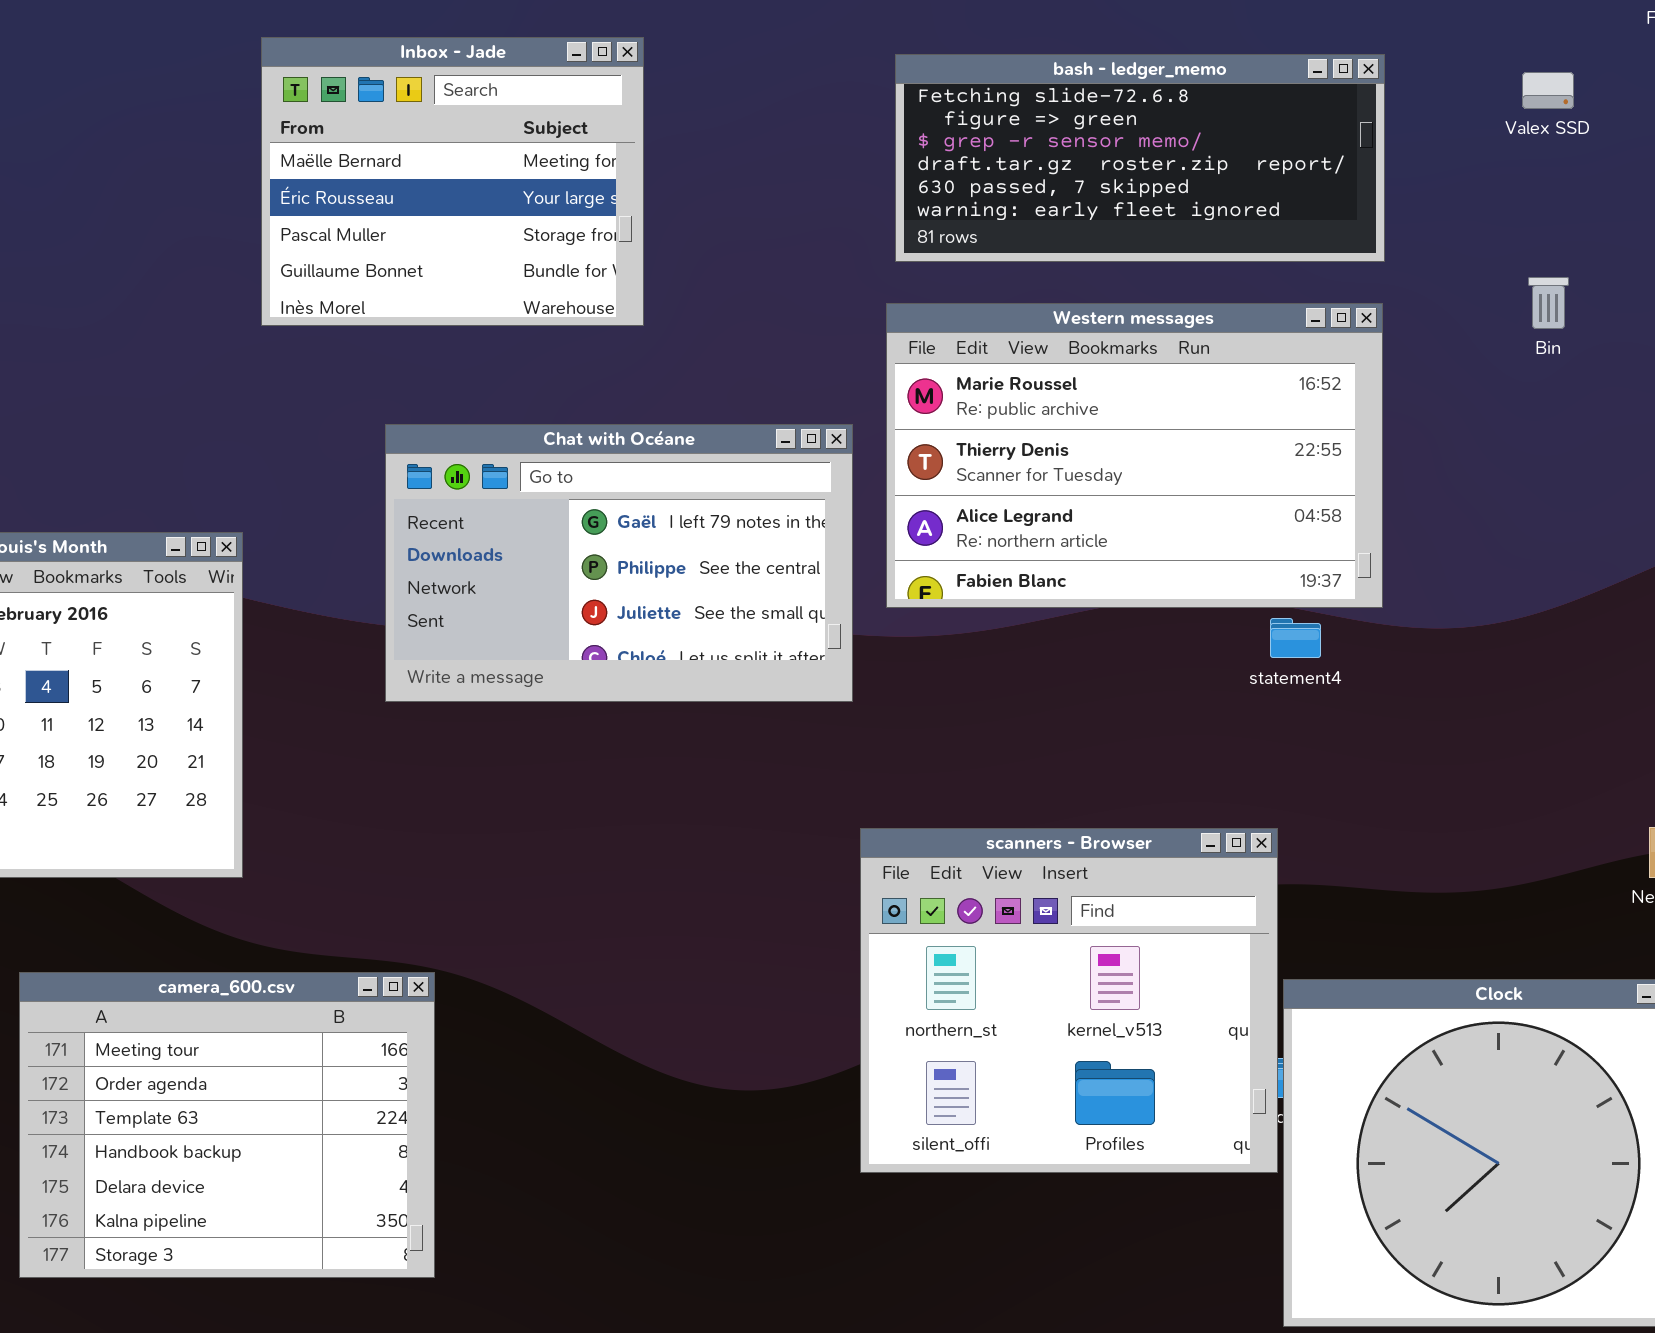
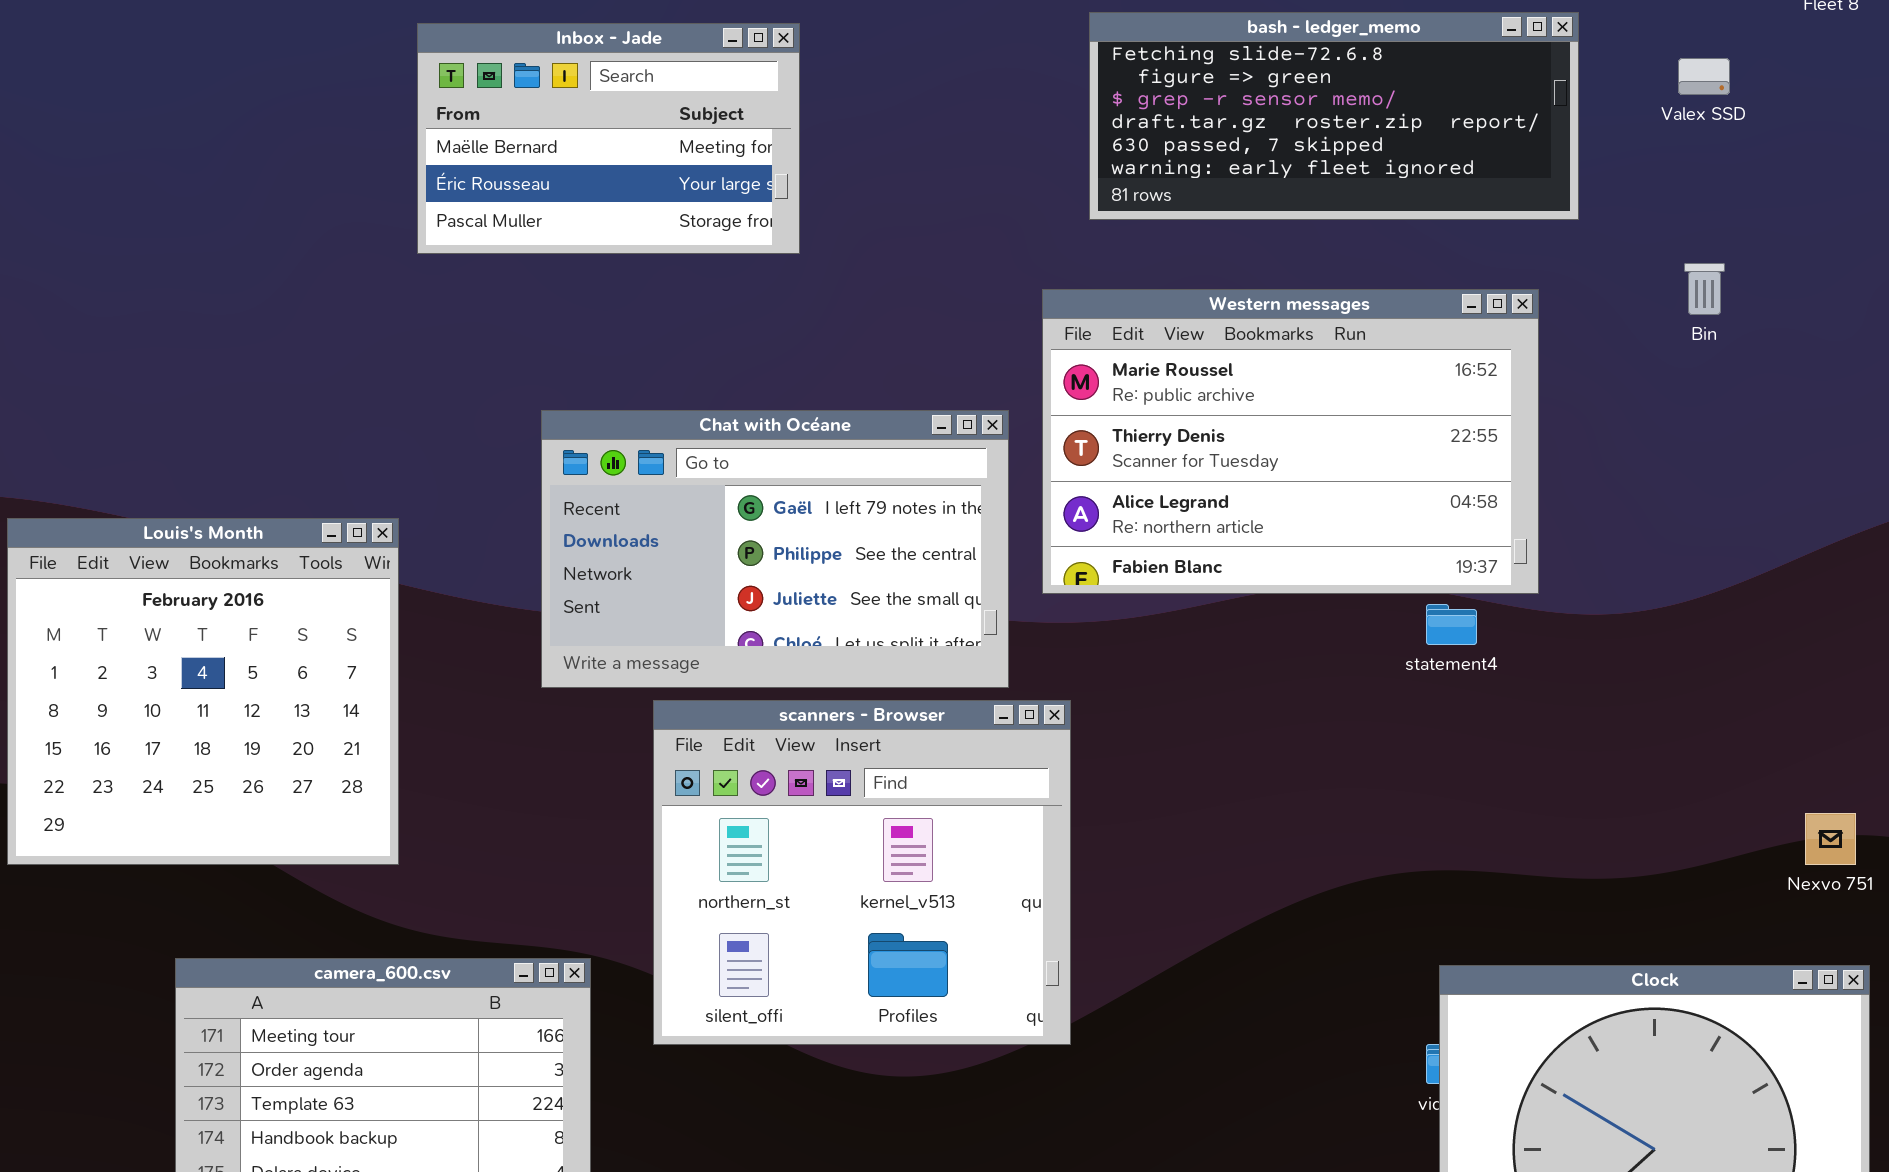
Inbox - Jade: [261,37,644,326] -> [417,23,800,254], resized
bash - ledger_memo: [895,54,1385,262] -> [1089,12,1579,220], moved
scanners - Browser: [860,828,1278,1173] -> [653,700,1071,1045], moved

